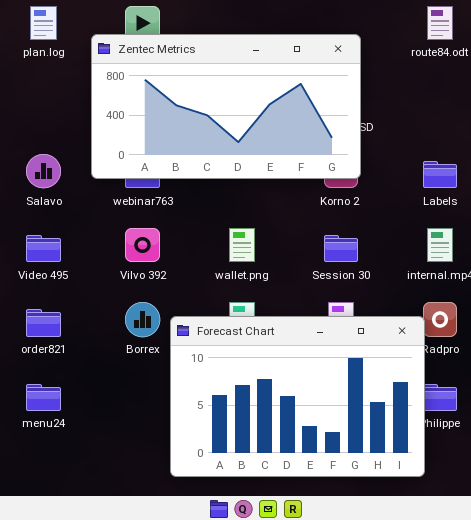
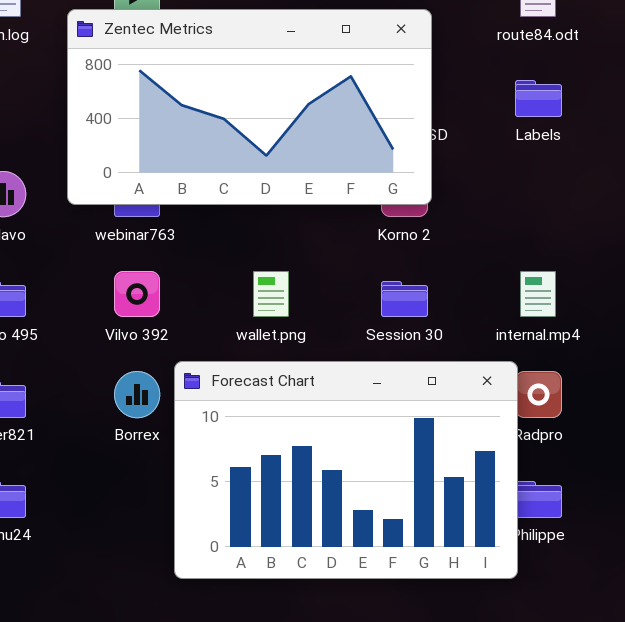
Labels: [423,161,457,188] -> [515,80,562,117], moved
Forecast Chart: [170,316,425,477] -> [174,361,518,579], moved

